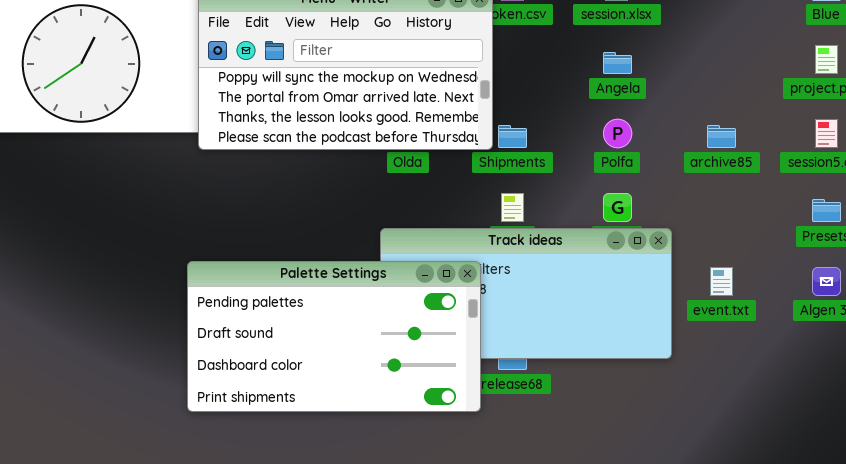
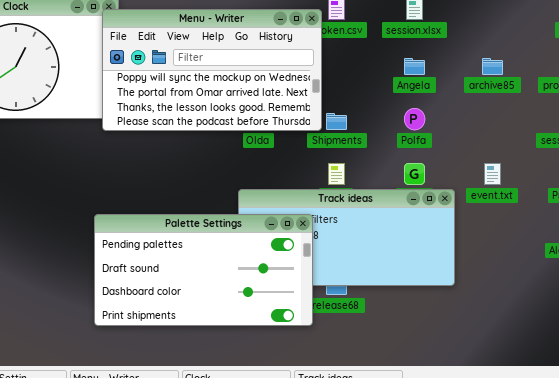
archive85: [707,125,736,148] -> [482,58,503,75], moved
event.txt: [710,267,733,296] -> [484,163,501,185], moved

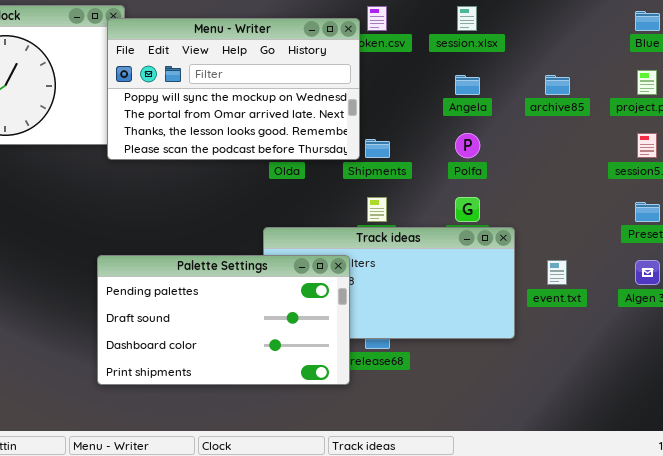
event.txt: [484,163,501,185] -> [547,260,567,285], moved

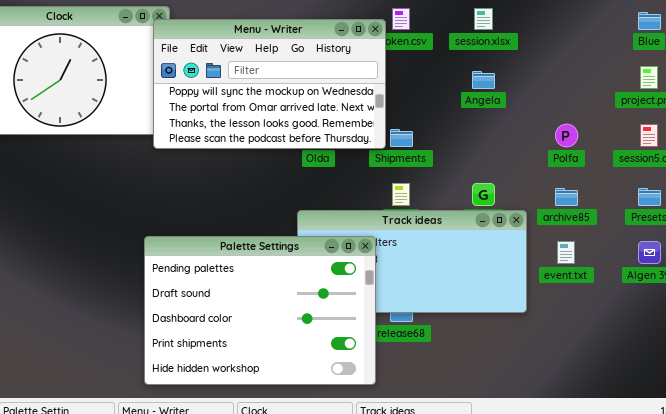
archive85: [545,75,570,95] -> [555,188,578,206], moved
Polfa: [455,133,480,158] -> [555,124,578,147], moved
Palette Settings: [97,255,350,385] -> [144,236,376,385], resized

